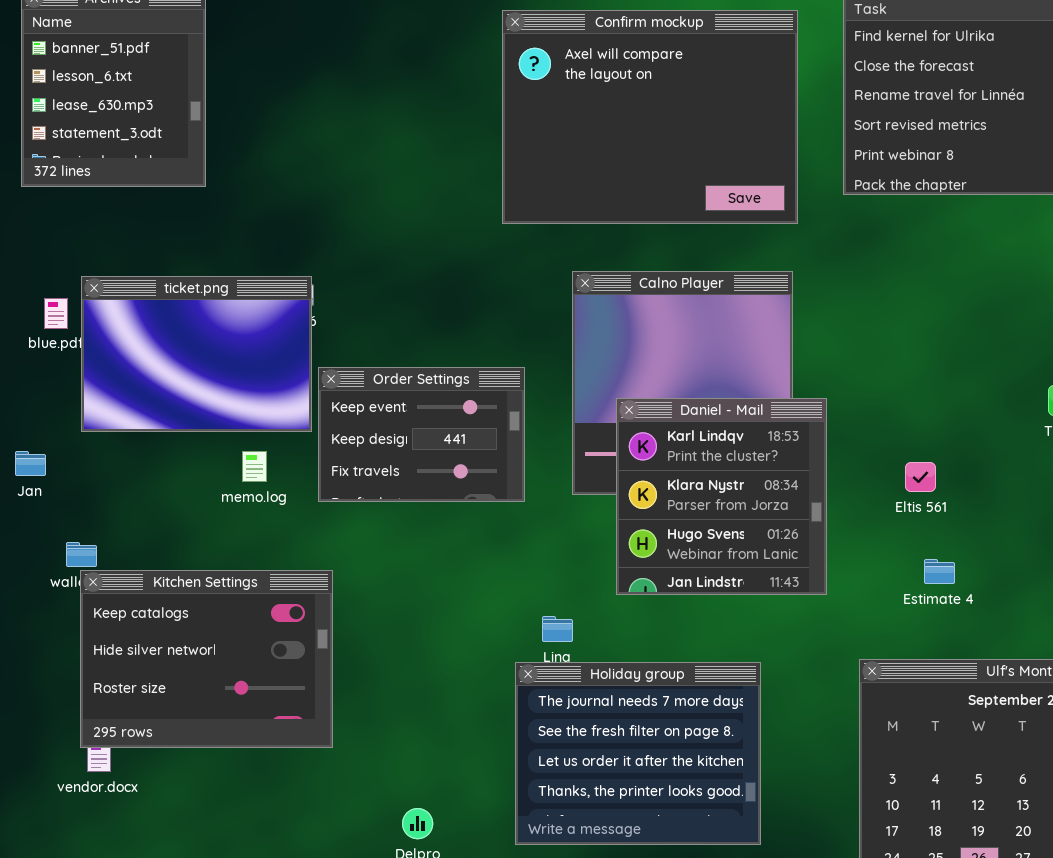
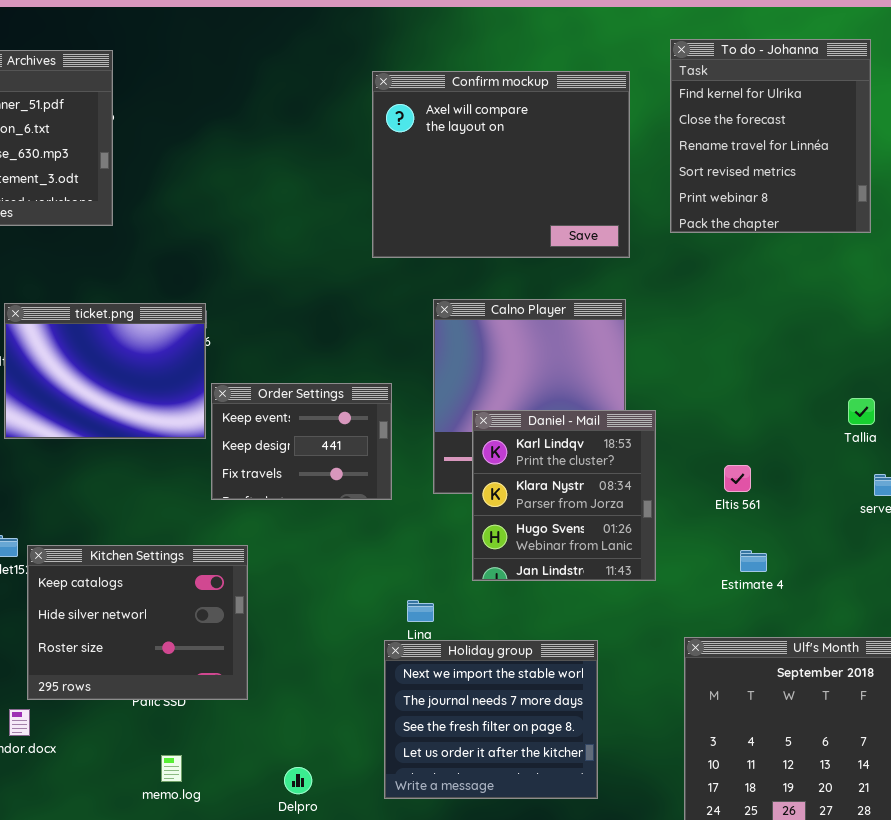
memo.log: [242,451,267,482] -> [161,755,182,782], moved
Kitchen Settings: [80,570,333,748] -> [27,545,248,700], moved
Holiday group: [515,662,761,845] -> [384,640,598,799], scrolled up 1 row

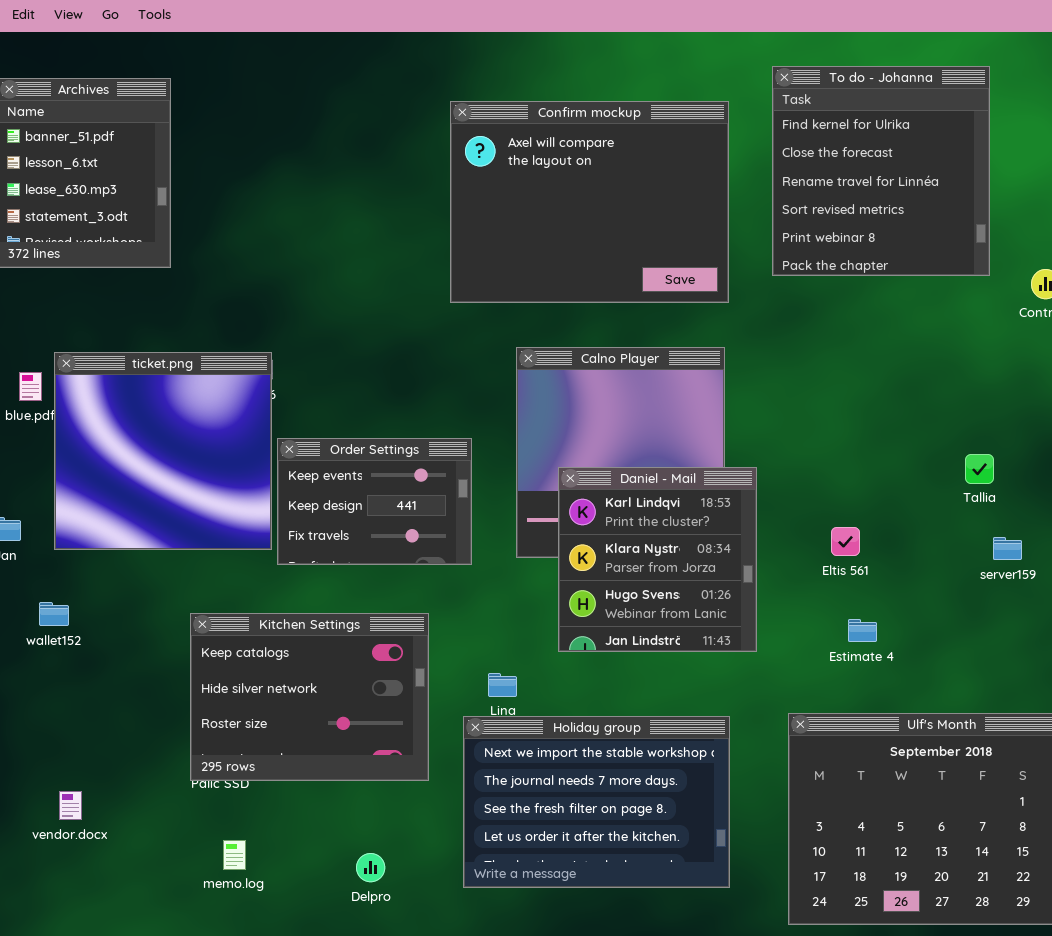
ticket.png: [4,303,206,439] -> [54,352,272,550], resized
Kitchen Settings: [27,545,248,700] -> [190,613,429,781], moved
Holiday group: [384,640,598,799] -> [463,716,730,888], resized

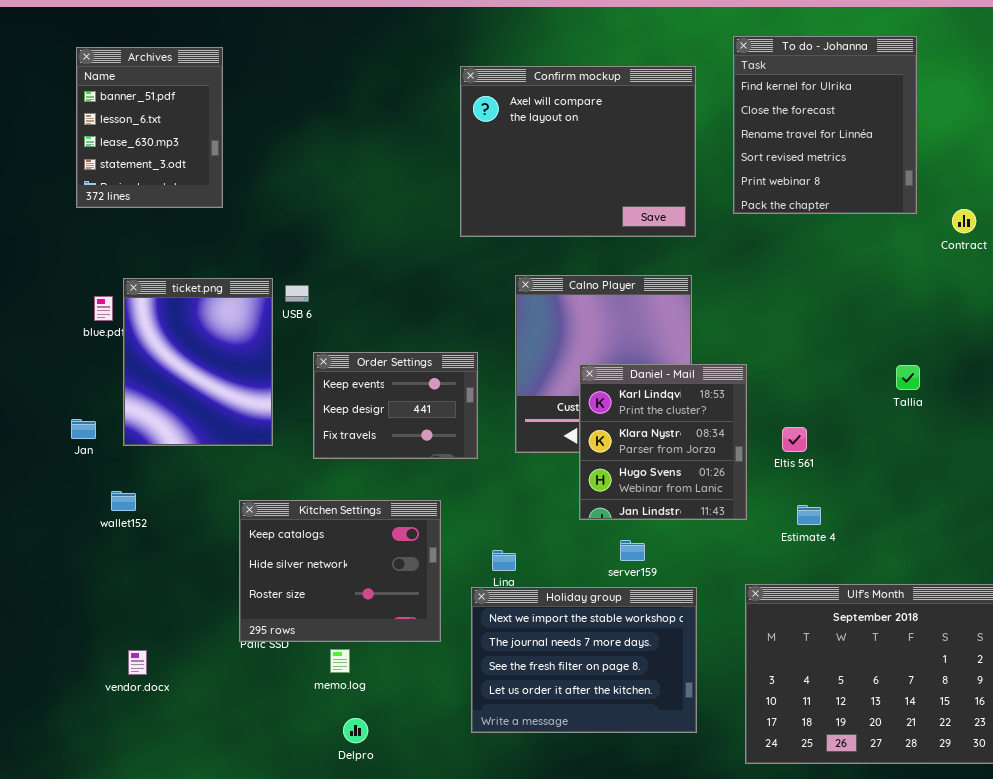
ticket.png: [54,352,272,550] -> [123,278,273,446], resized
Daniel - Mail: [558,467,757,652] -> [579,364,747,520], moved
server159: [993,537,1022,560] -> [620,540,645,561], moved
memo.log: [223,840,246,870] -> [330,649,350,673], moved
Delpro: [356,853,385,882] -> [343,718,368,743], moved

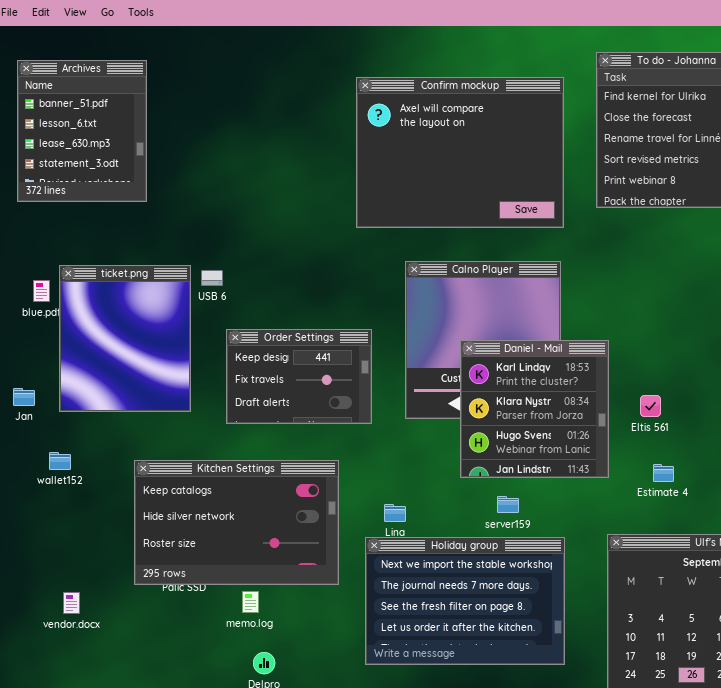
Order Settings: [313,352,478,459] -> [226,329,372,424], scrolled down 1 row
Kitchen Settings: [239,500,441,642] -> [134,460,339,585], resized

